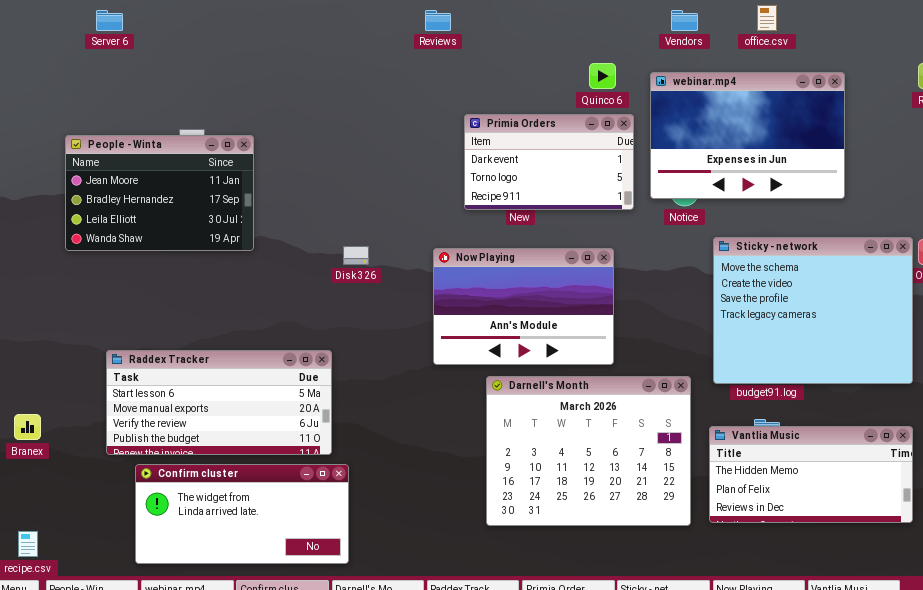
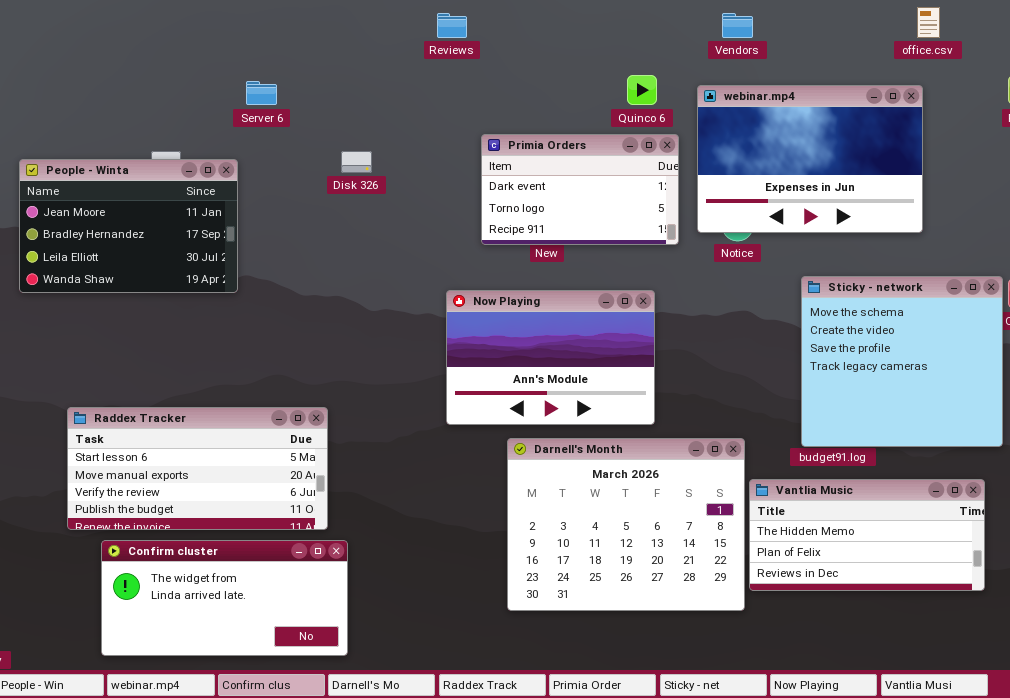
office.csv: [757,5,777,31] -> [917,7,940,38], moved
Server 6: [96,10,123,31] -> [246,81,277,105], moved
Sticky - network: [713,237,913,384] -> [801,276,1003,447], resized
Disk 326: [343,246,369,265] -> [341,151,372,173], moved
Vantlia Music: [709,426,913,523] -> [749,479,985,591], moved

